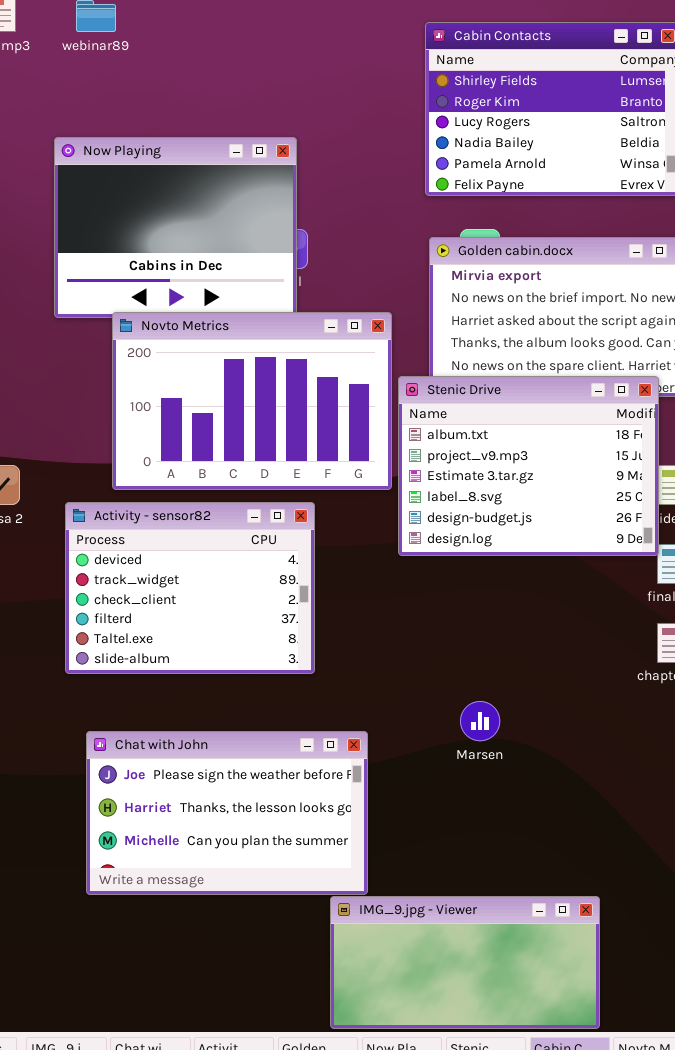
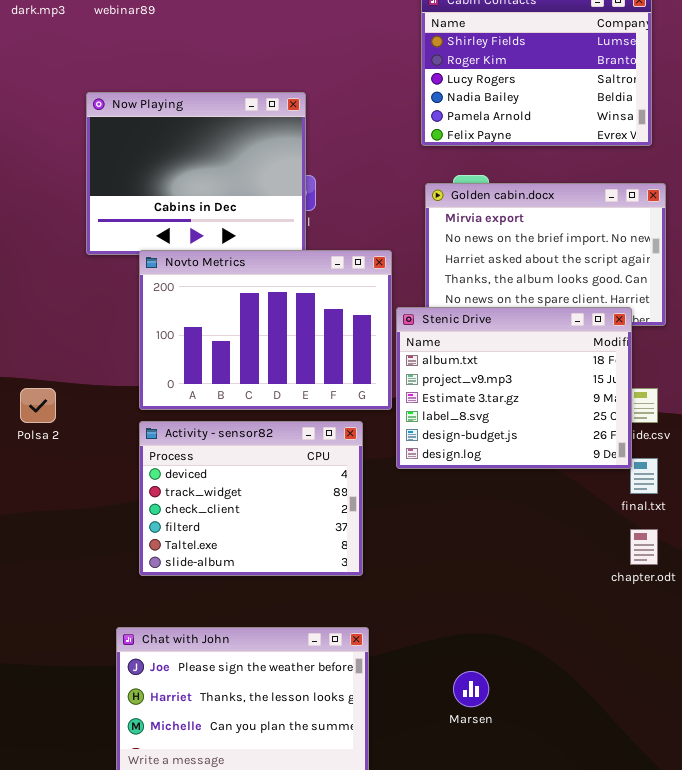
Activity - sensor82: [65,502,315,674] -> [139,421,363,576], moved
Marsen: [460,701,500,741] -> [453,671,489,707], moved

